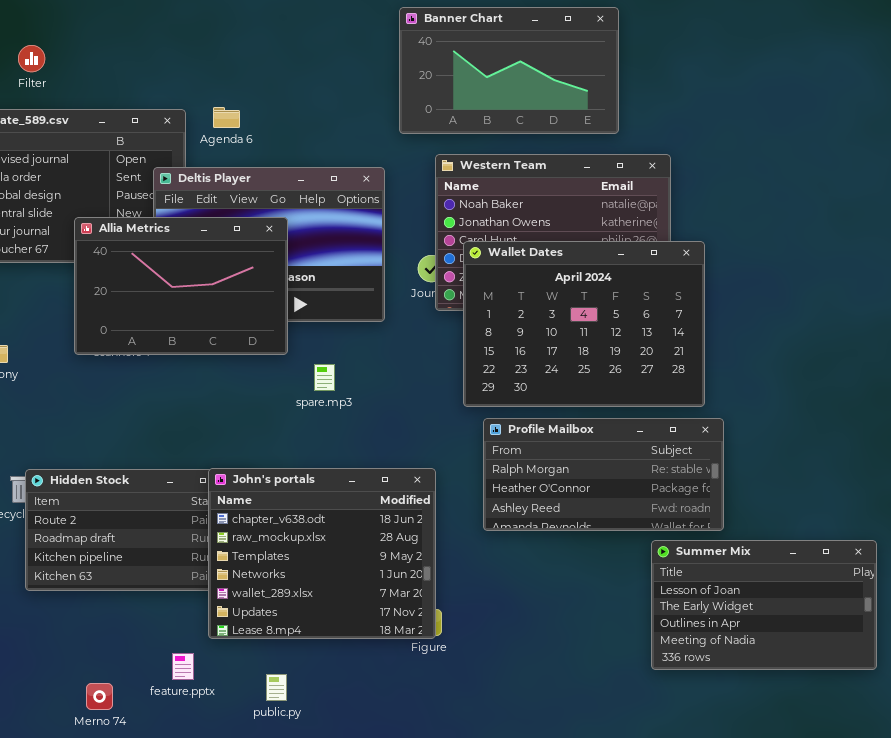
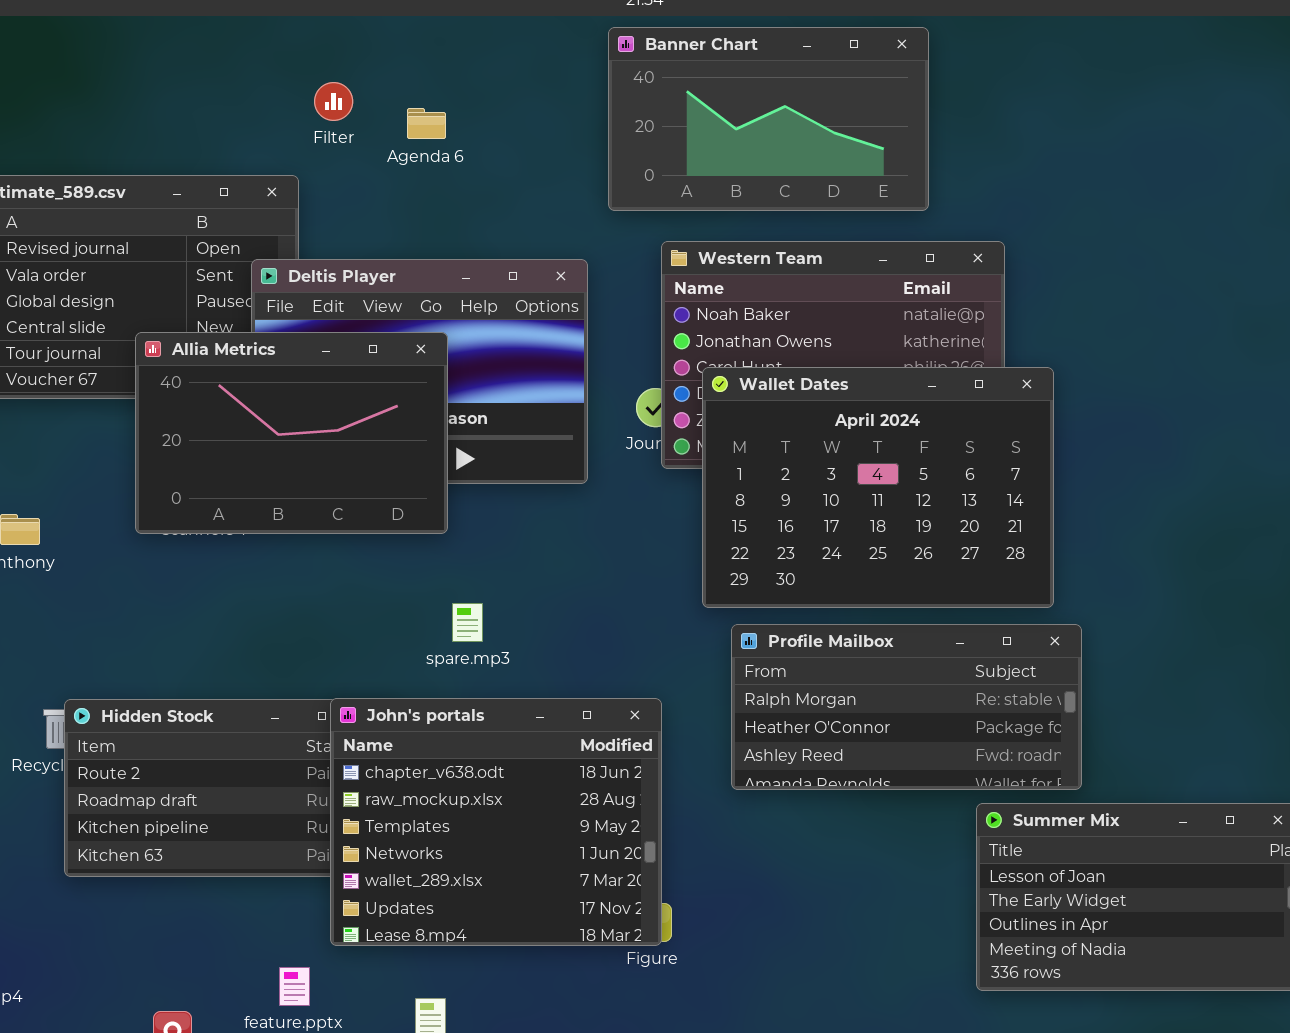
Filter: [18,45,45,72] -> [314,82,353,121], moved
Agenda 6: [213,107,240,128] -> [407,108,446,139], moved
spare.mp3: [314,364,335,391] -> [452,603,483,642], moved

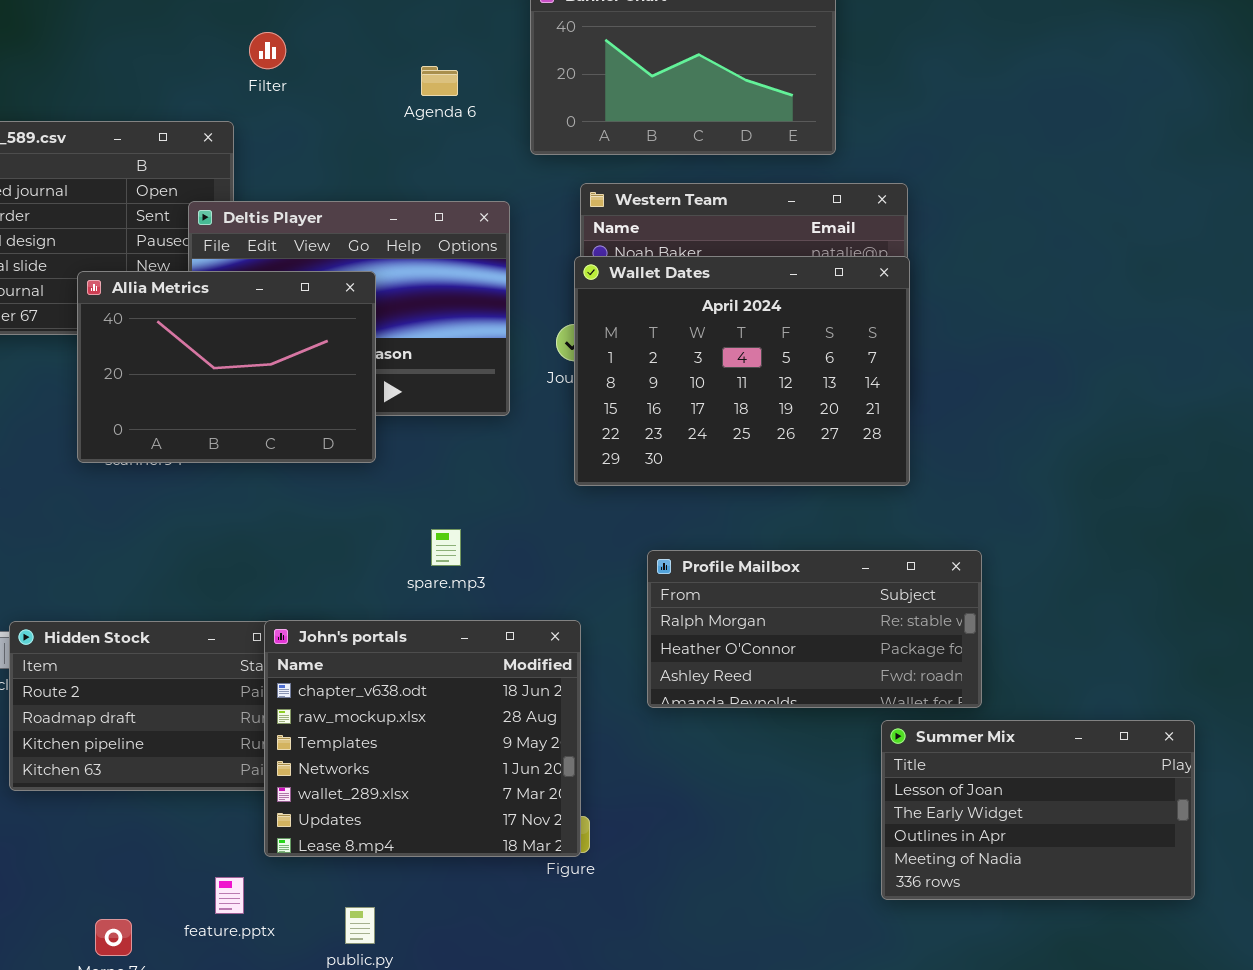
Agenda 6: [407,108,446,139] -> [421,66,458,96], moved
Wallet Dates: [702,367,1054,608] -> [574,256,910,486], moved
spare.mp3: [452,603,483,642] -> [431,529,461,566], moved

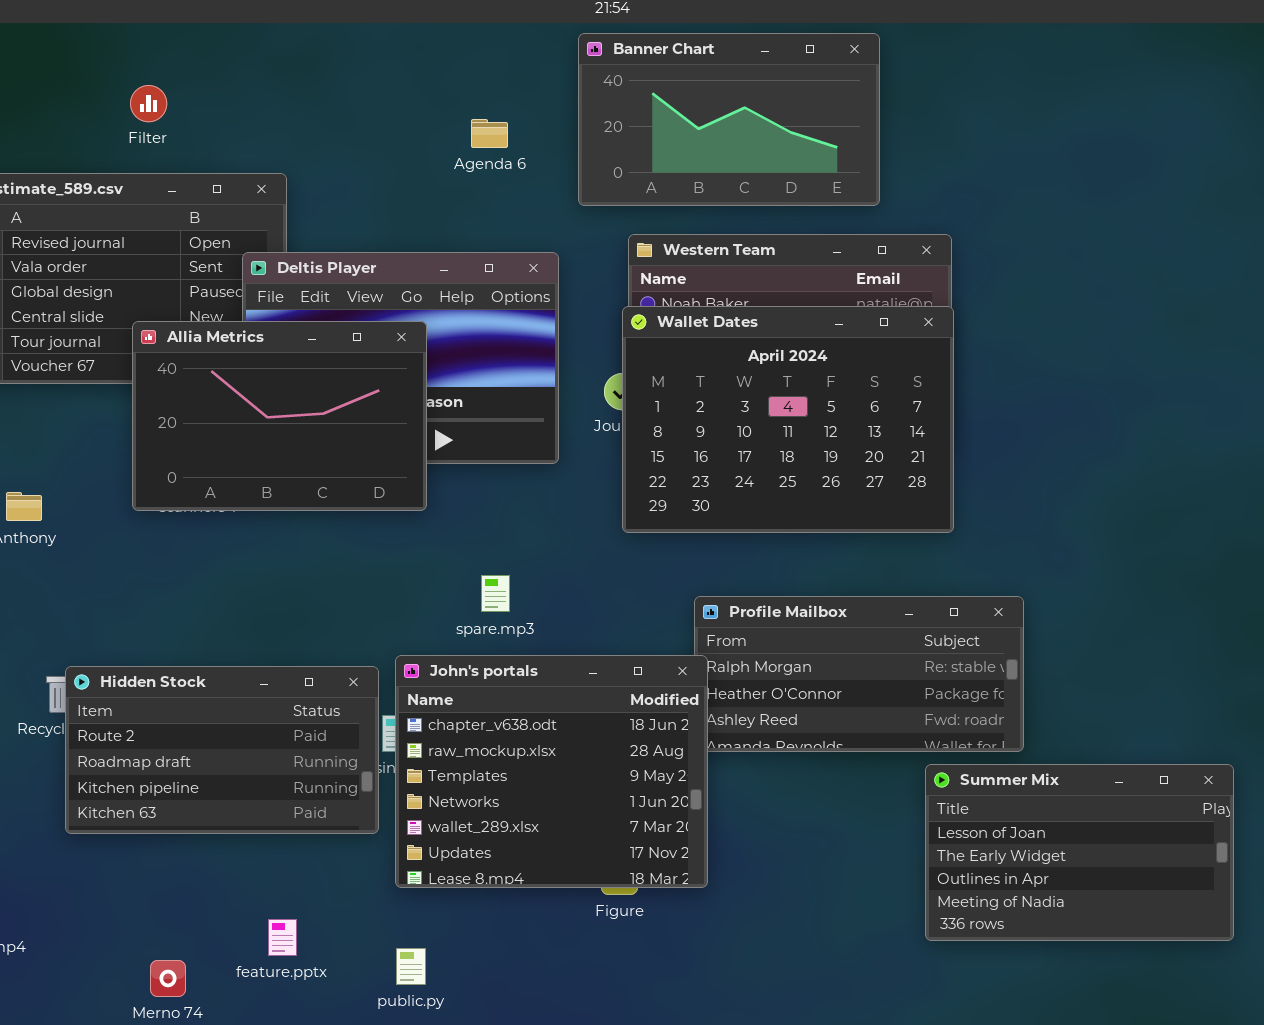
Filter: [249,32,286,69] -> [130,85,167,122], moved
John's portals: [264,620,581,857] -> [395,655,708,888], moved

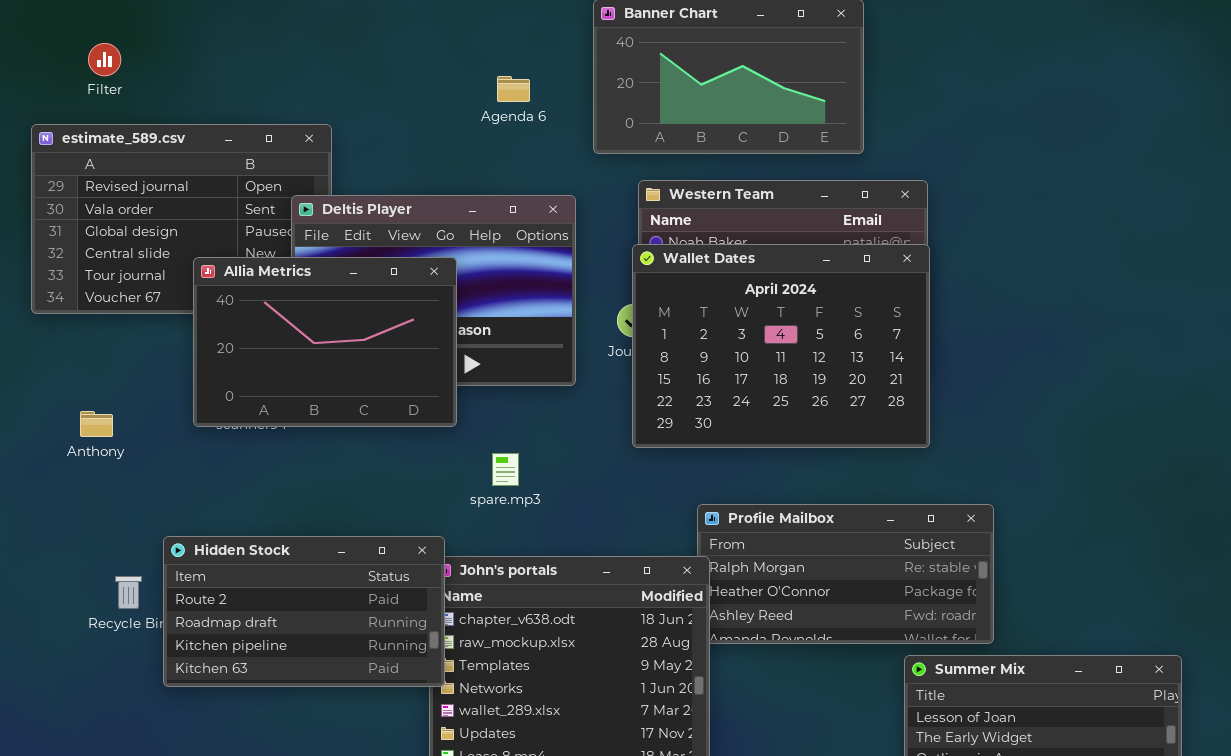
Filter: [130,85,167,122] -> [88,43,121,76], moved
spare.mp3: [481,575,510,612] -> [492,453,519,486], moved
Hidden Stock: [65,666,379,834] -> [163,536,445,687], moved

